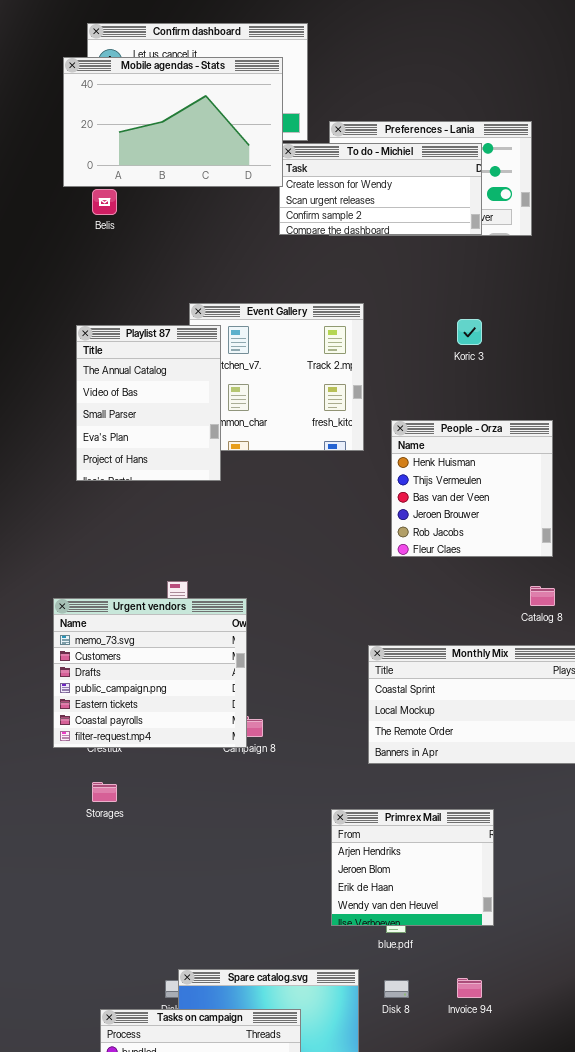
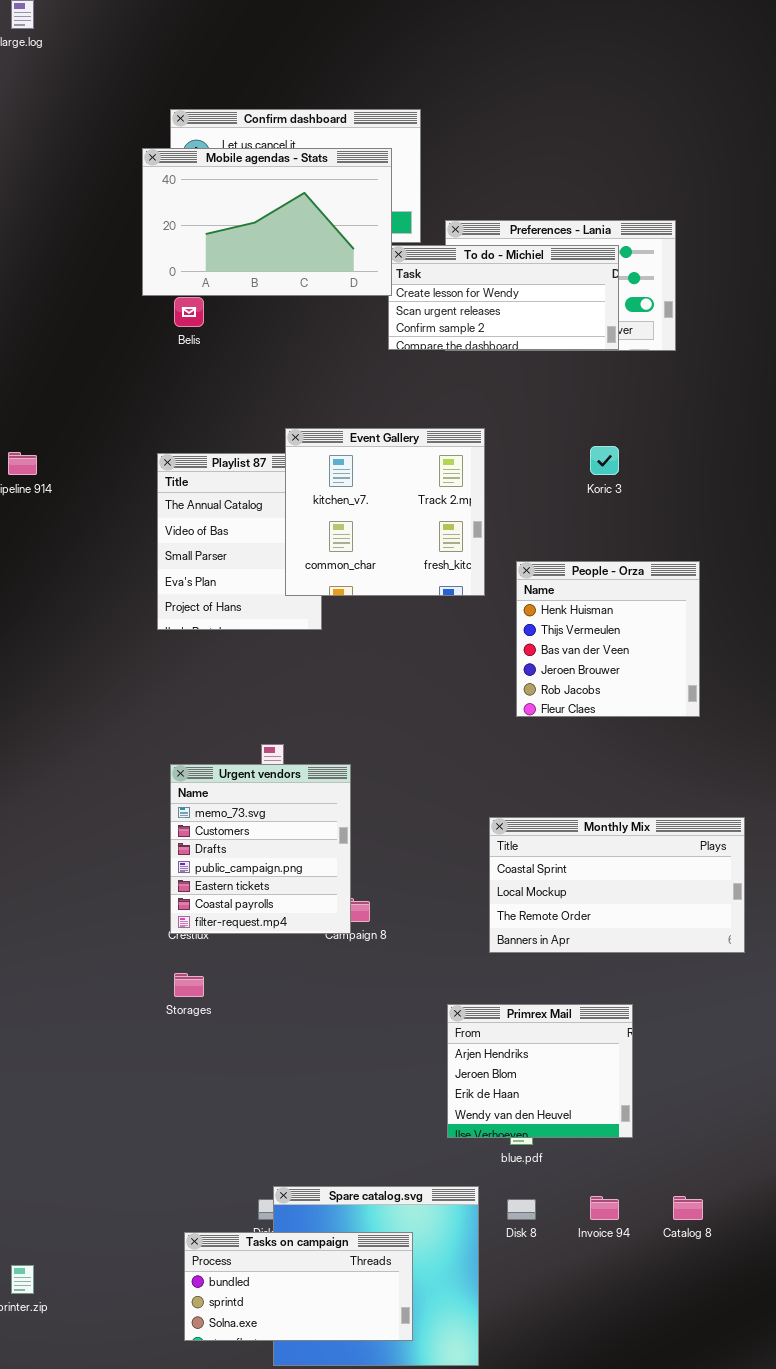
Event Gallery: [189,303,364,451] -> [285,428,485,596], raised
Catalog 8: [530,586,555,606] -> [673,1196,703,1220], moved
Urgent vendors: [53,598,247,748] -> [170,764,351,934], resized

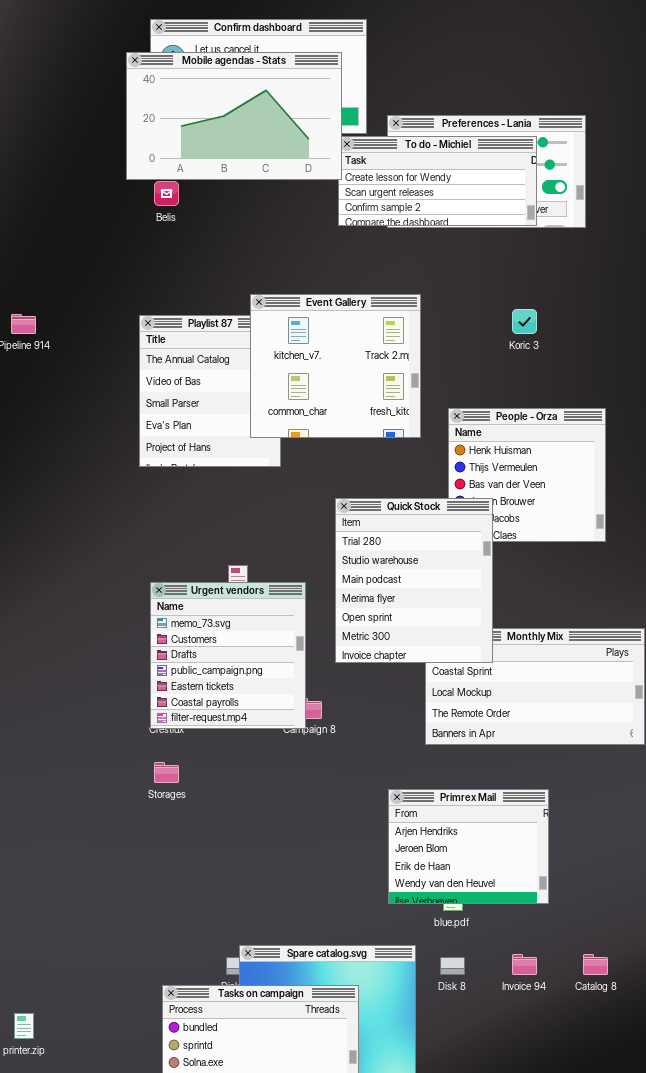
Quick Stock: none -> [335,498,493,663], opened

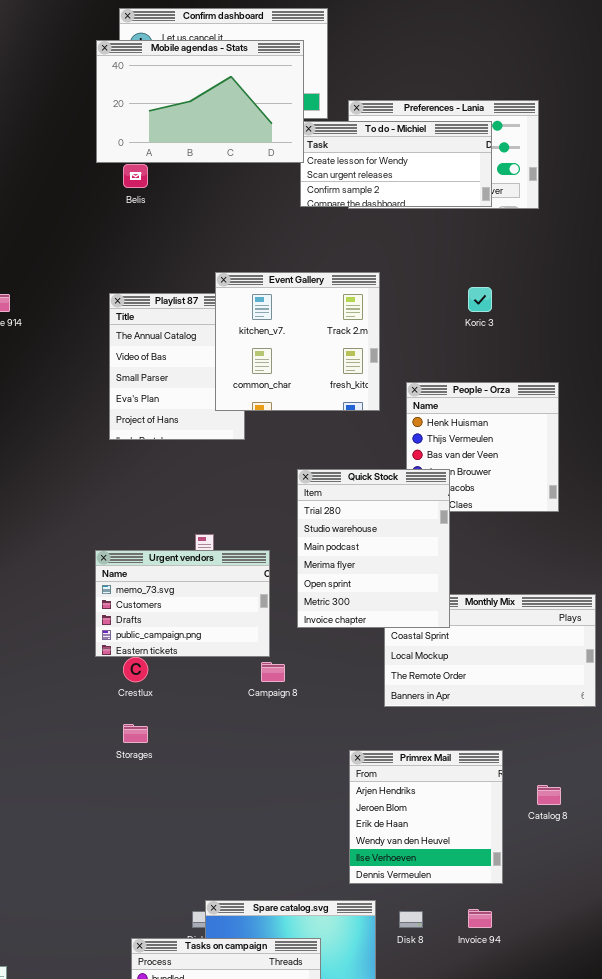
Urgent vendors: [150,582,306,729] -> [95,550,270,657], resized
Primrex Mail: [388,789,549,904] -> [349,750,503,884], resized
Catalog 8: [583,954,608,975] -> [537,785,561,805], moved

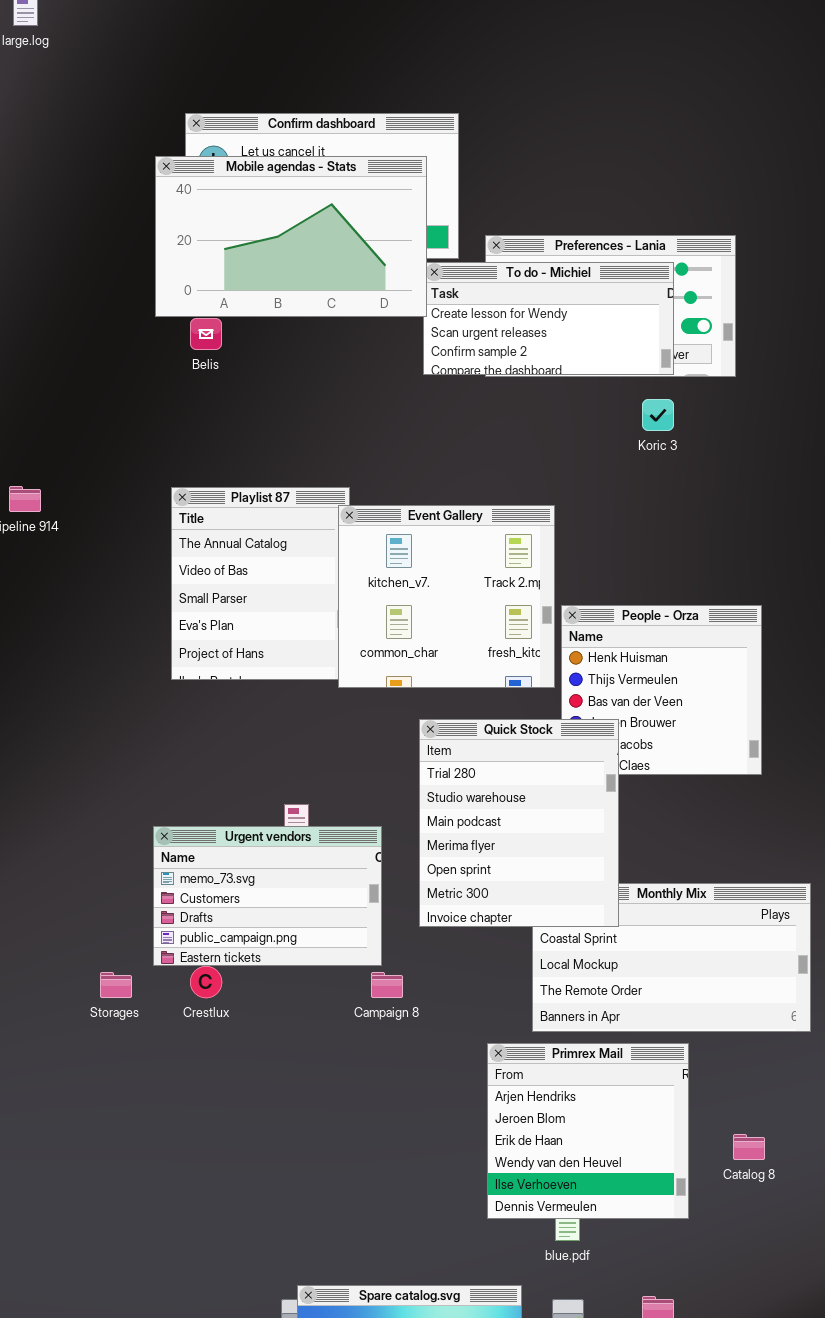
Event Gallery: [215,272,380,411] -> [338,505,555,688], moved
Koric 3: [468,287,492,312] -> [642,399,674,431], moved
Storages: [123,724,148,743] -> [100,972,132,998], moved
Primrex Mail: [349,750,503,884] -> [487,1043,689,1219], moved

